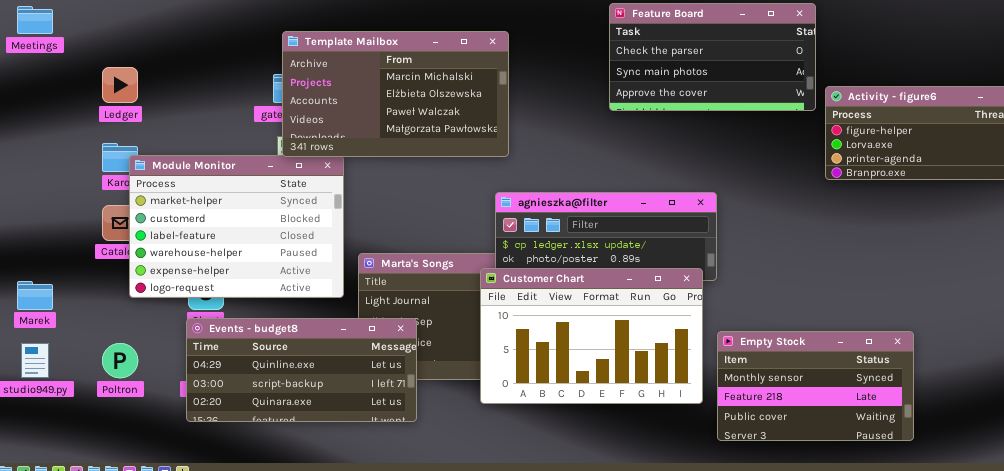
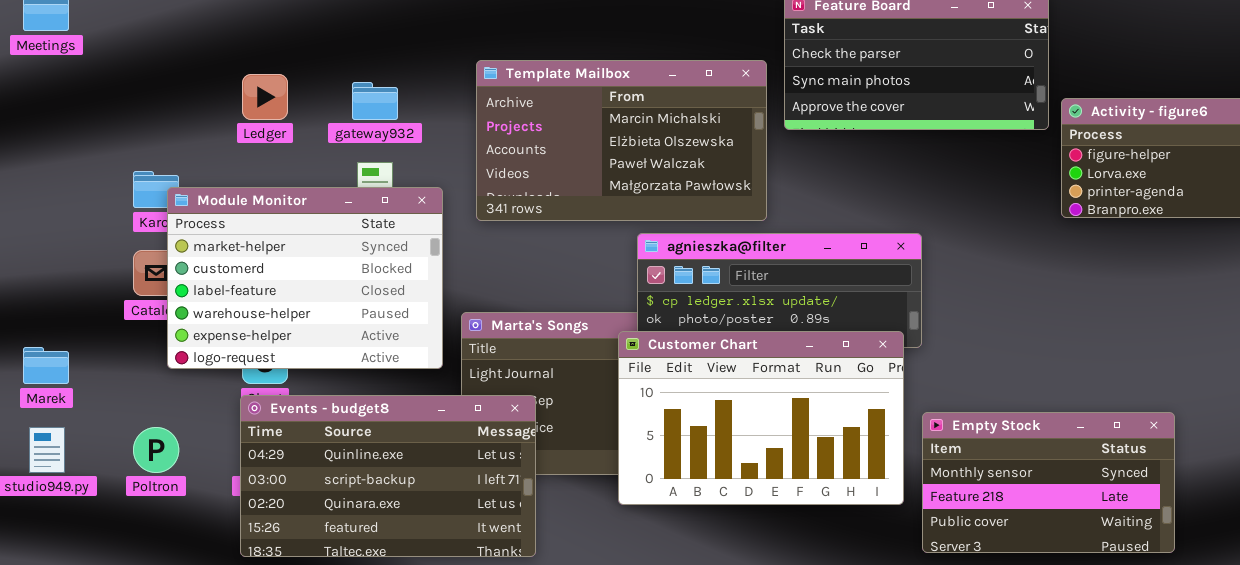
Template Mailbox: [282,31,509,157] -> [476,60,767,221], moved
Ledger: [102,67,138,103] -> [242,74,288,120], moved
Events - budget8: [186,318,417,422] -> [240,395,536,557], resized

